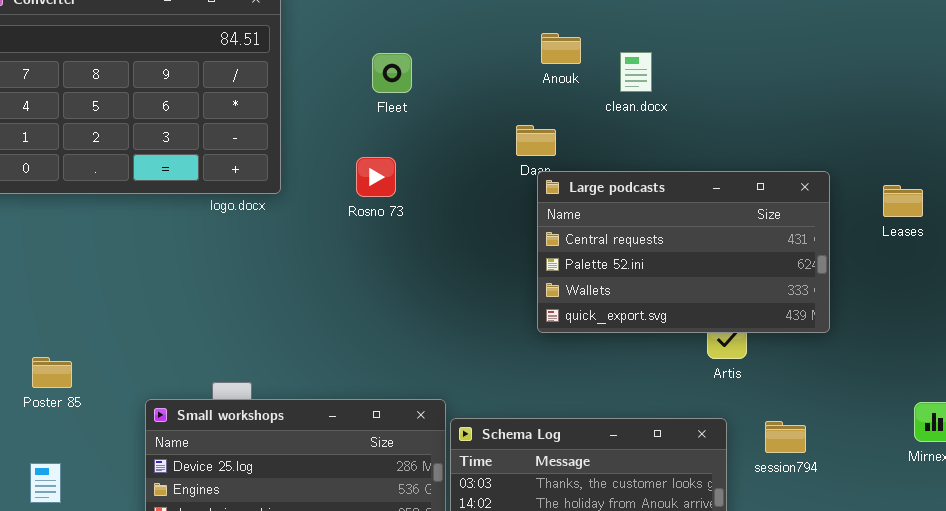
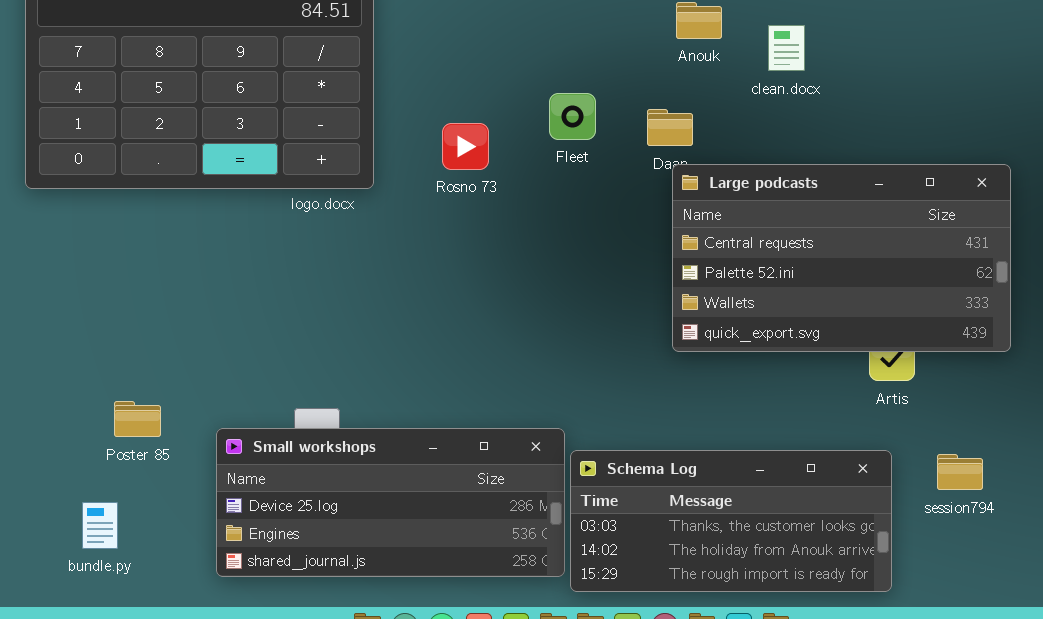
Fleet: [372,53,412,93] -> [549,93,596,140], moved
Rosno 73: [356,157,396,197] -> [442,123,489,170], moved
Poster 85: [32,357,72,388] -> [114,401,161,437], moved

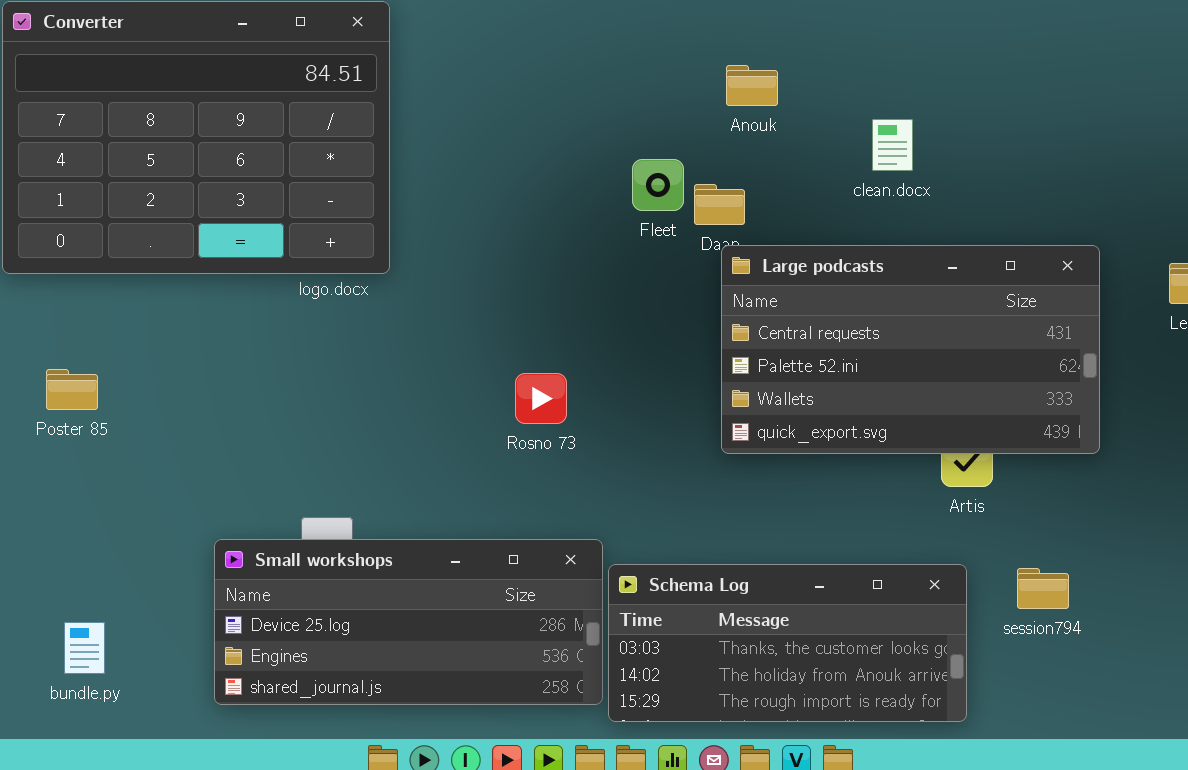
clean.docx: [768,25,805,71] -> [872,119,913,171], moved
Fleet: [549,93,596,140] -> [632,159,684,211], moved
Rosno 73: [442,123,489,170] -> [515,373,567,424], moved
Poster 85: [114,401,161,437] -> [46,369,98,410], moved

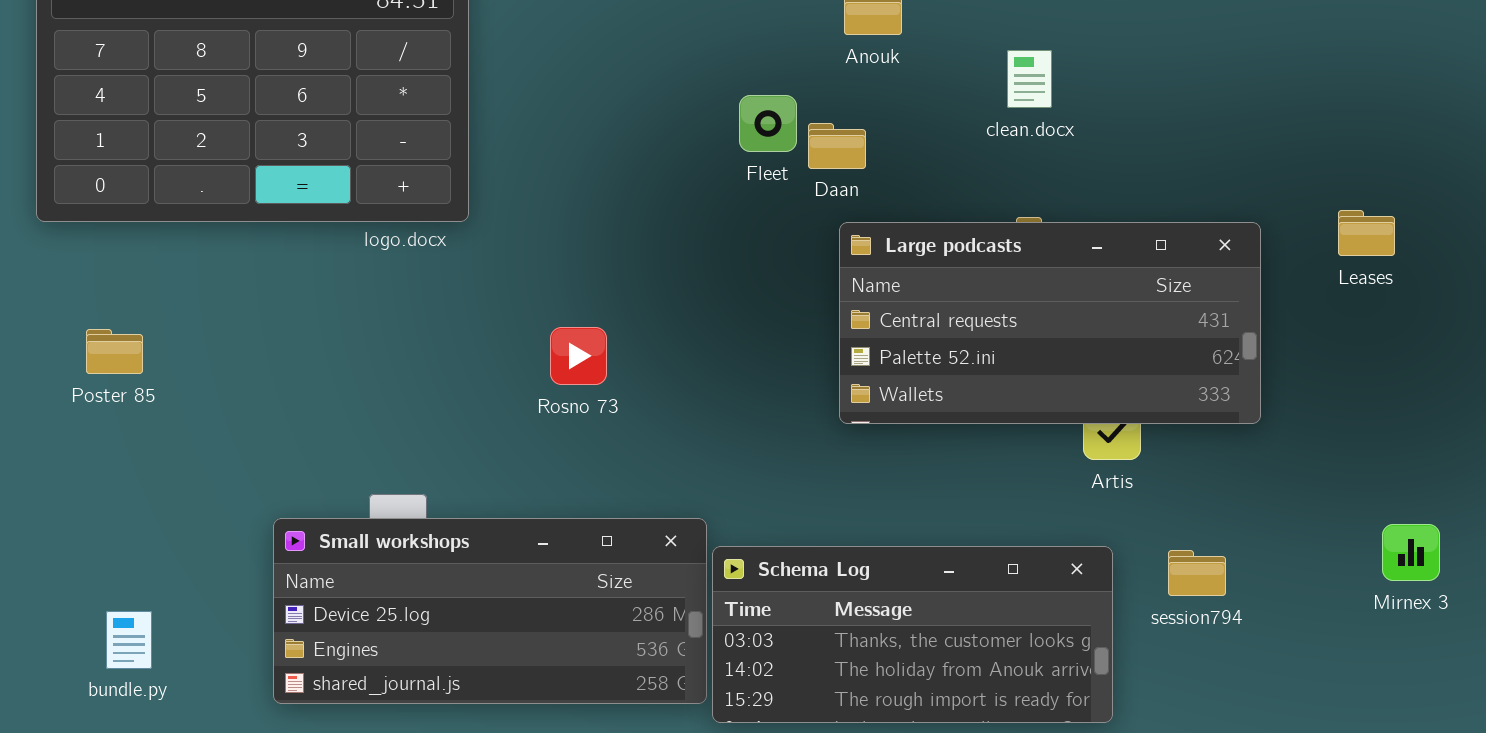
Large podcasts: [721,245,1100,454] -> [839,222,1261,424], resized
Rosno 73: [515,373,567,424] -> [550,327,607,385], moved

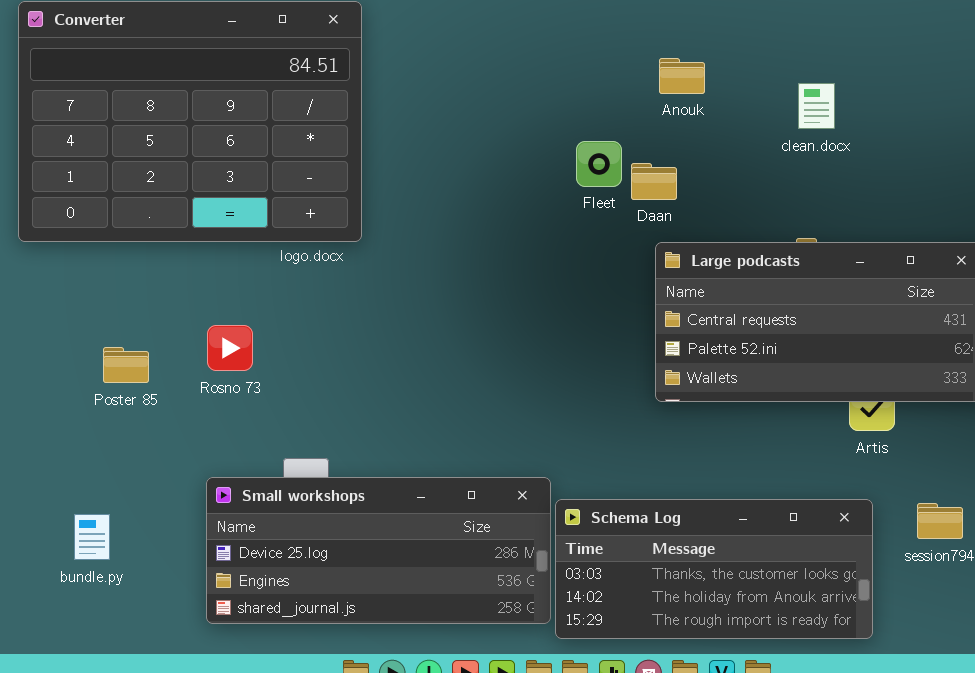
clean.docx: [1007,50,1052,108] -> [798,83,835,129], moved
Rosno 73: [550,327,607,385] -> [207,325,253,371], moved
Poster 85: [86,329,143,374] -> [103,347,149,383], moved
bundle.py: [106,611,152,669] -> [74,514,110,560], moved

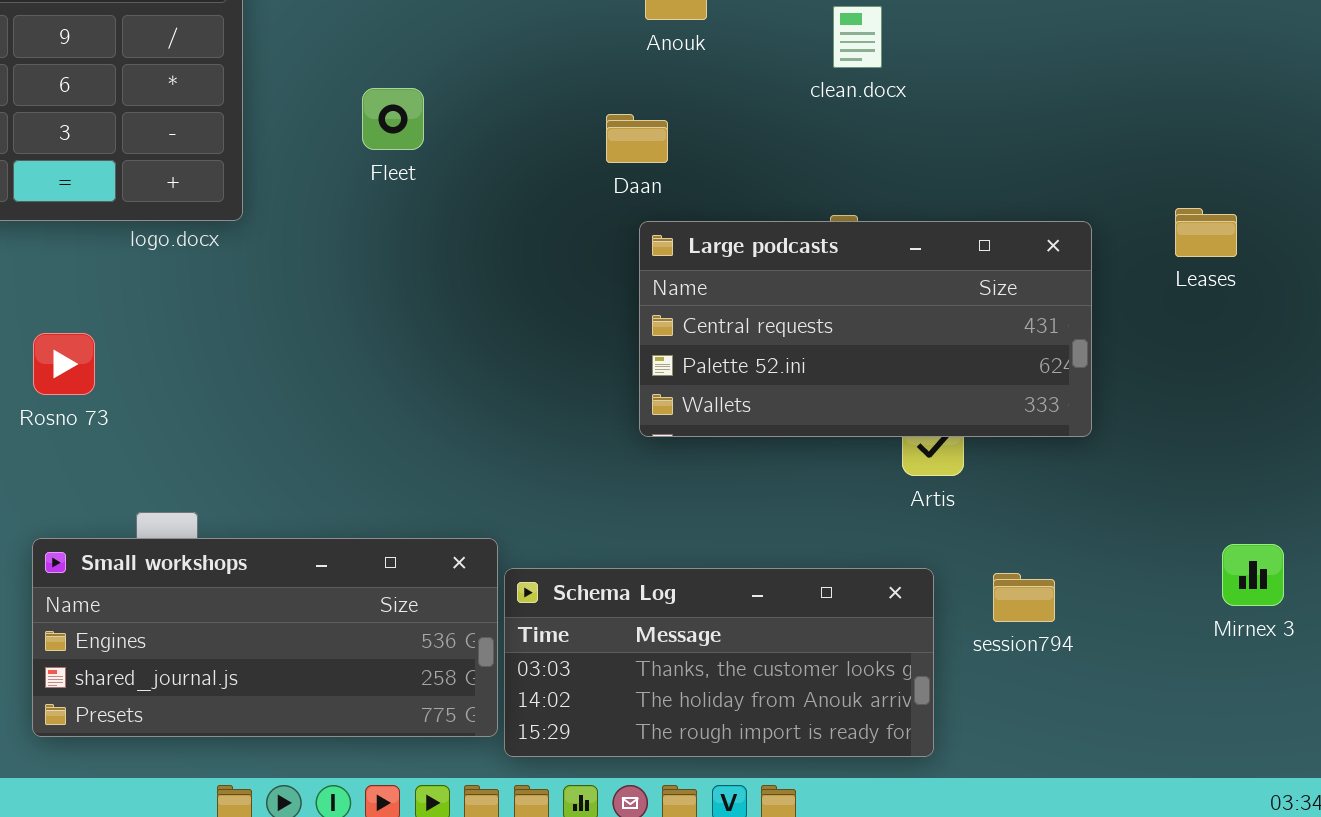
Fleet: [576,141,622,187] -> [362,88,424,150], moved
Small workshops: [206,477,551,624] -> [32,538,498,737], scrolled down 1 row

